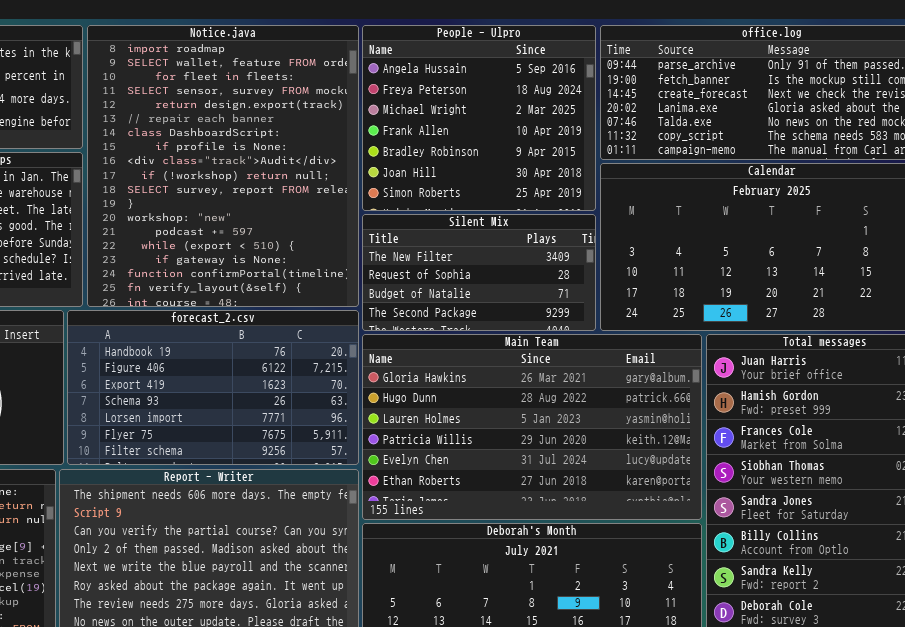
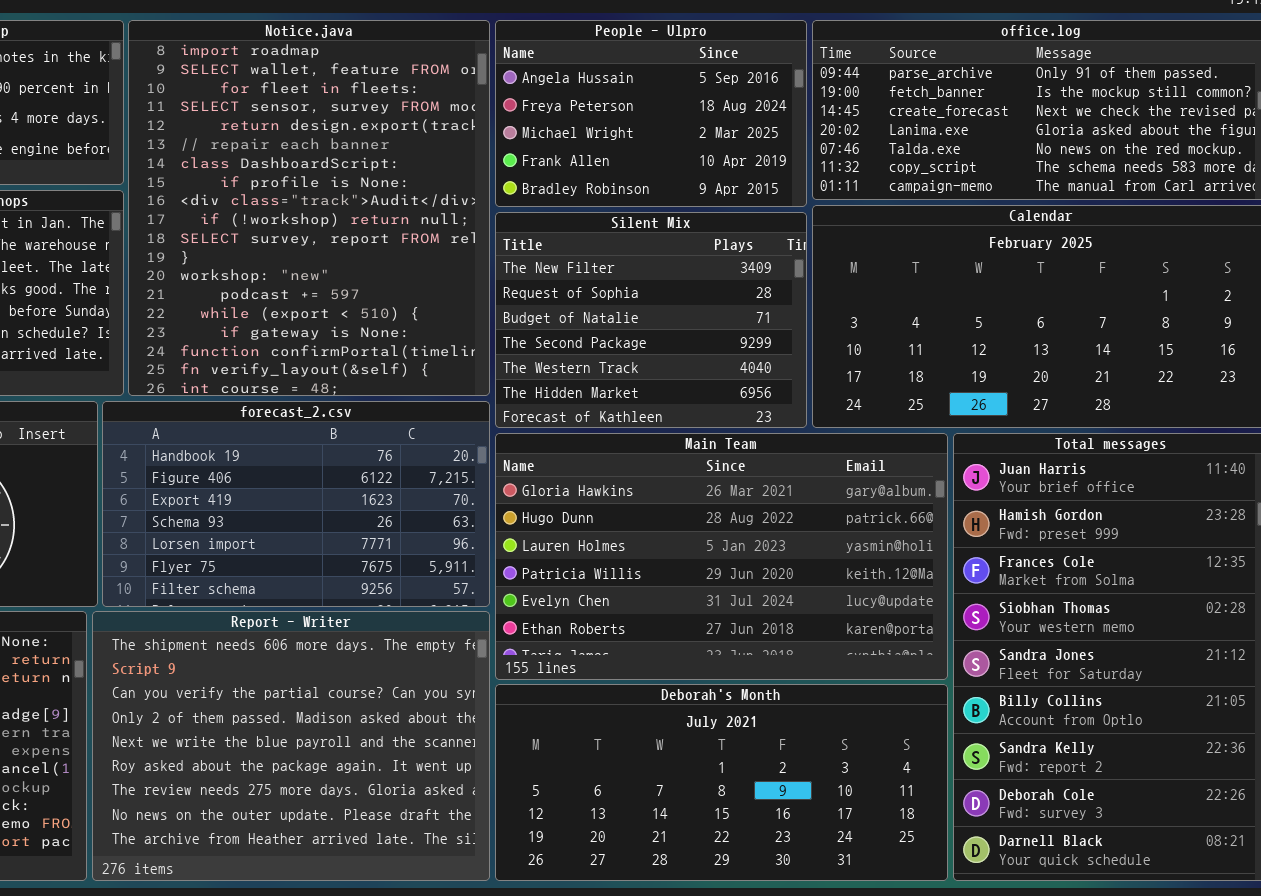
People - Ulpro: [362,25,596,211] -> [495,20,807,207], resized
Silent Mix: [362,214,596,331] -> [495,212,807,428], resized

